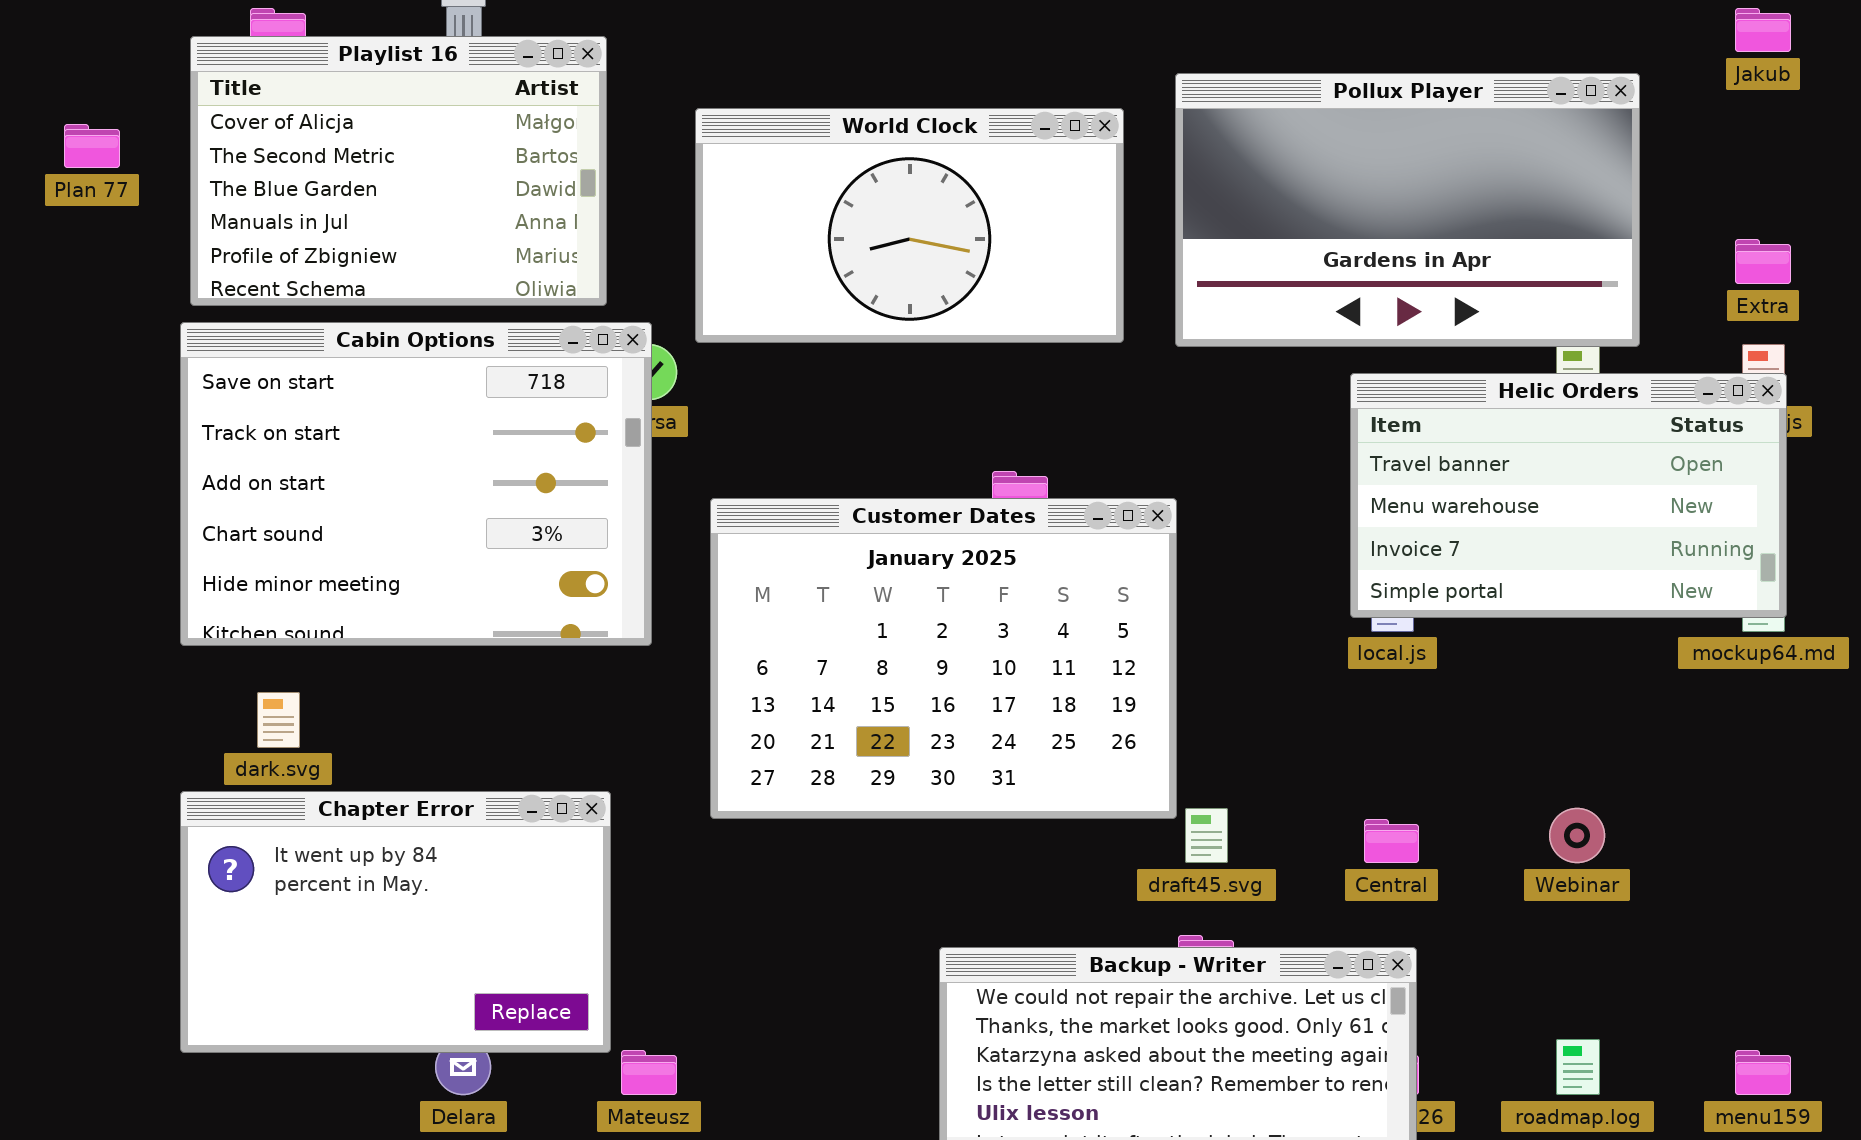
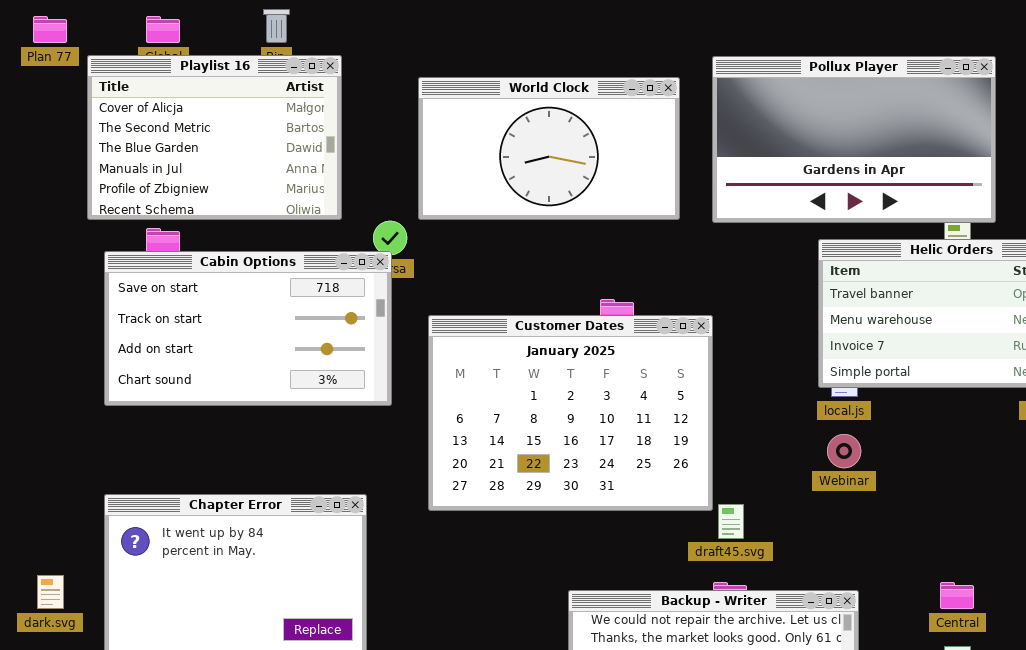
Playlist 16: [190,36,607,306] -> [87,55,342,220], moved
Plan 77: [64,124,120,168] -> [33,16,67,43], moved
Cabin Options: [180,322,652,646] -> [104,251,392,406], resized
dark.svg: [257,692,300,748] -> [37,575,64,609], moved
Webinar: [1549,808,1605,863] -> [827,434,861,468], moved
Central: [1364,819,1419,863] -> [940,582,974,609], moved

